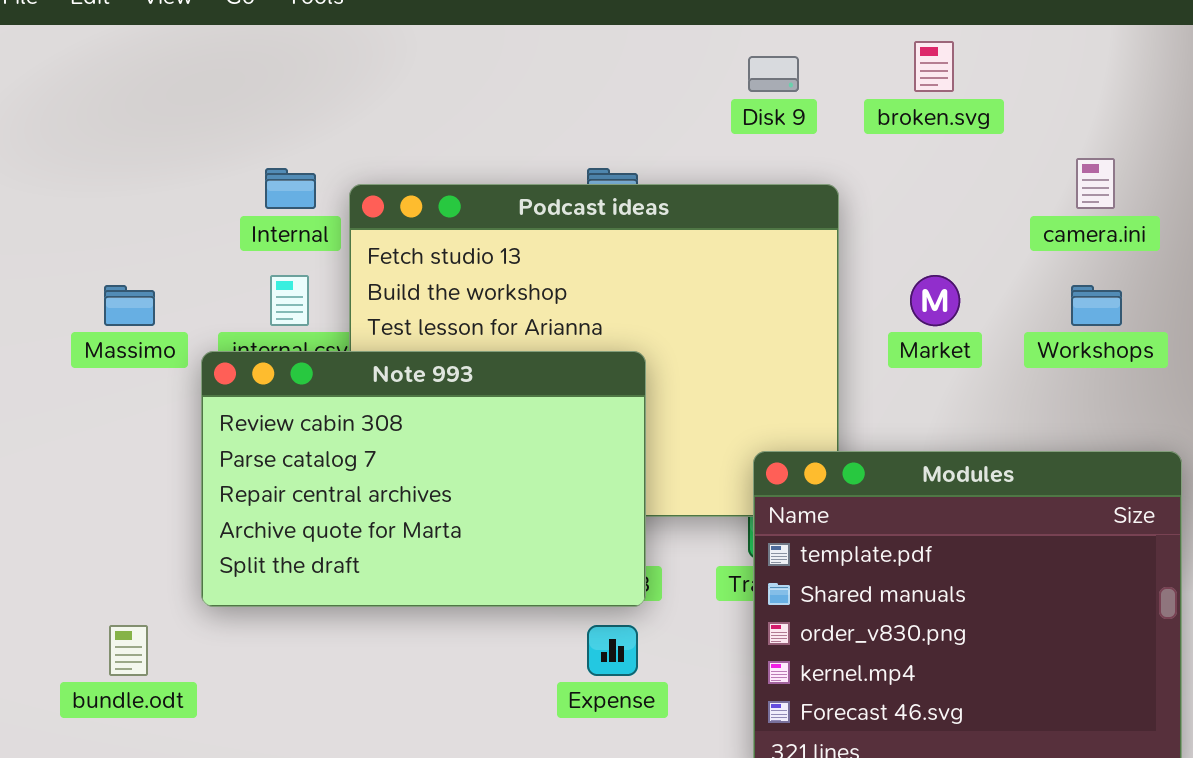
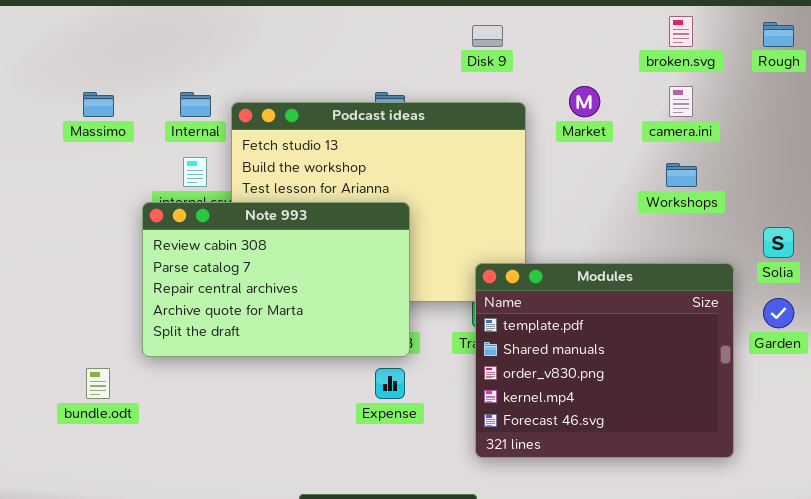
broken.svg: [914,41,954,92] -> [669,16,693,47], moved
Market: [910,275,960,326] -> [569,86,600,117], moved
Massimo: [104,285,155,326] -> [83,92,114,117], moved

